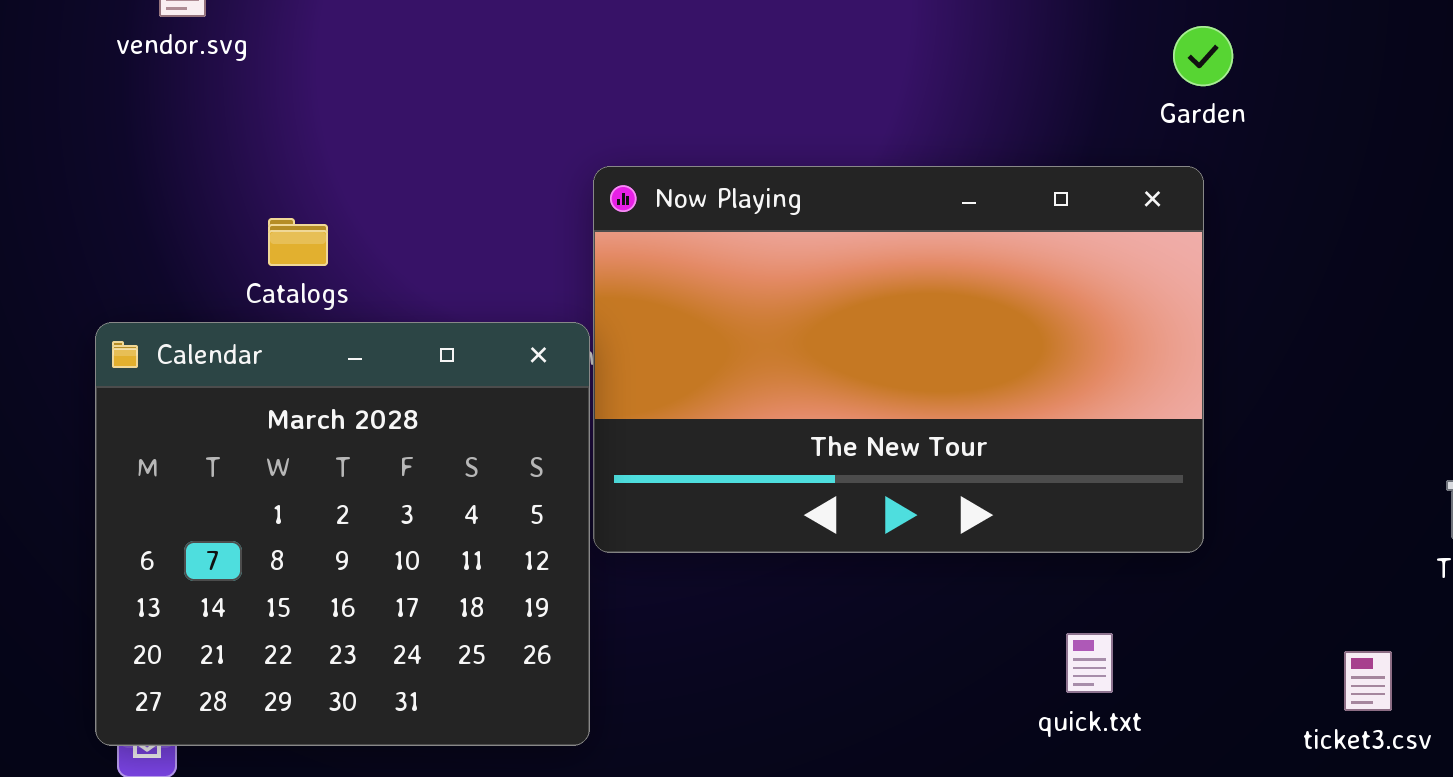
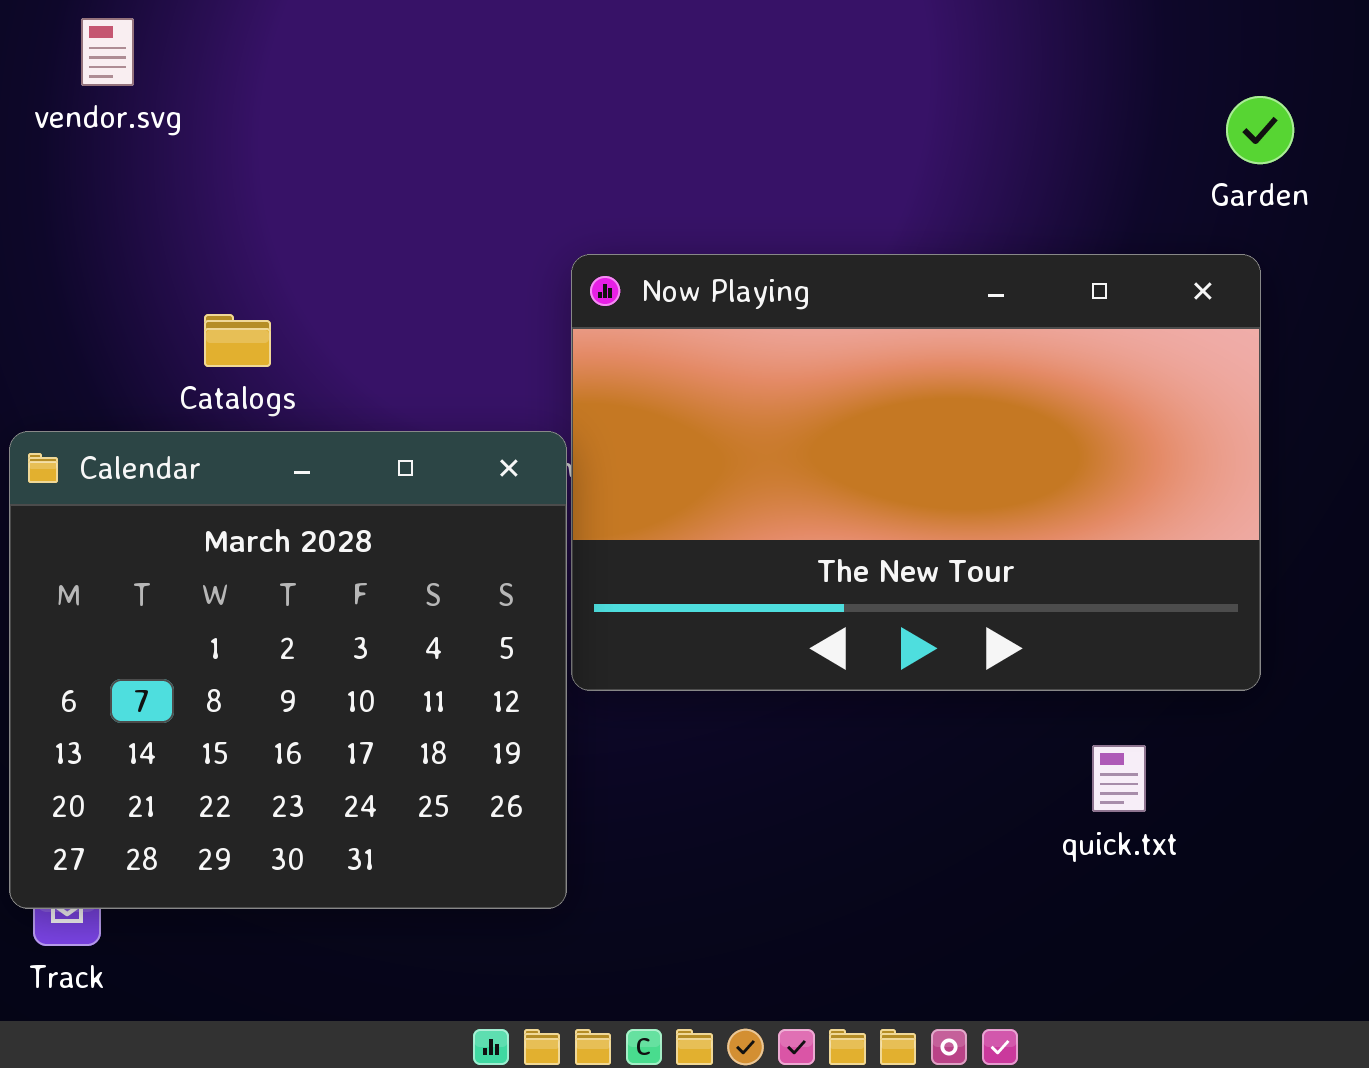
quick.txt: [1066,633,1113,693] -> [1092,745,1146,812], moved

